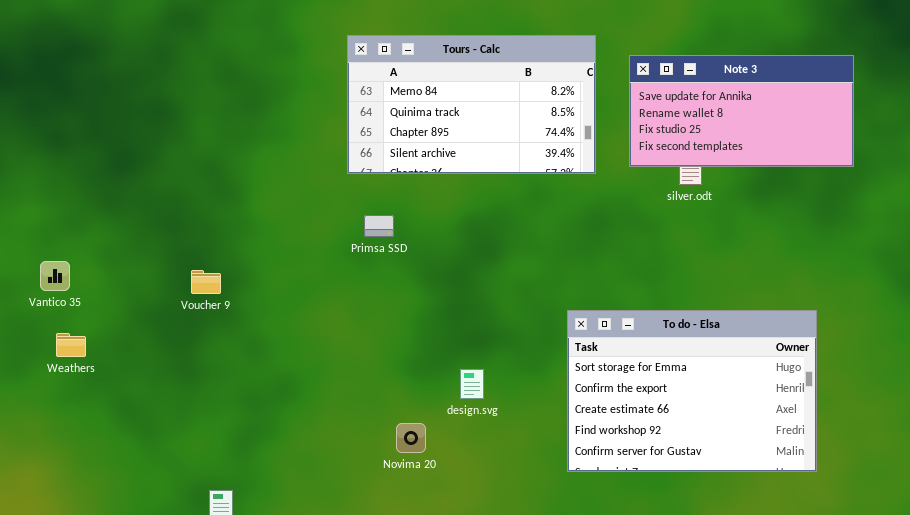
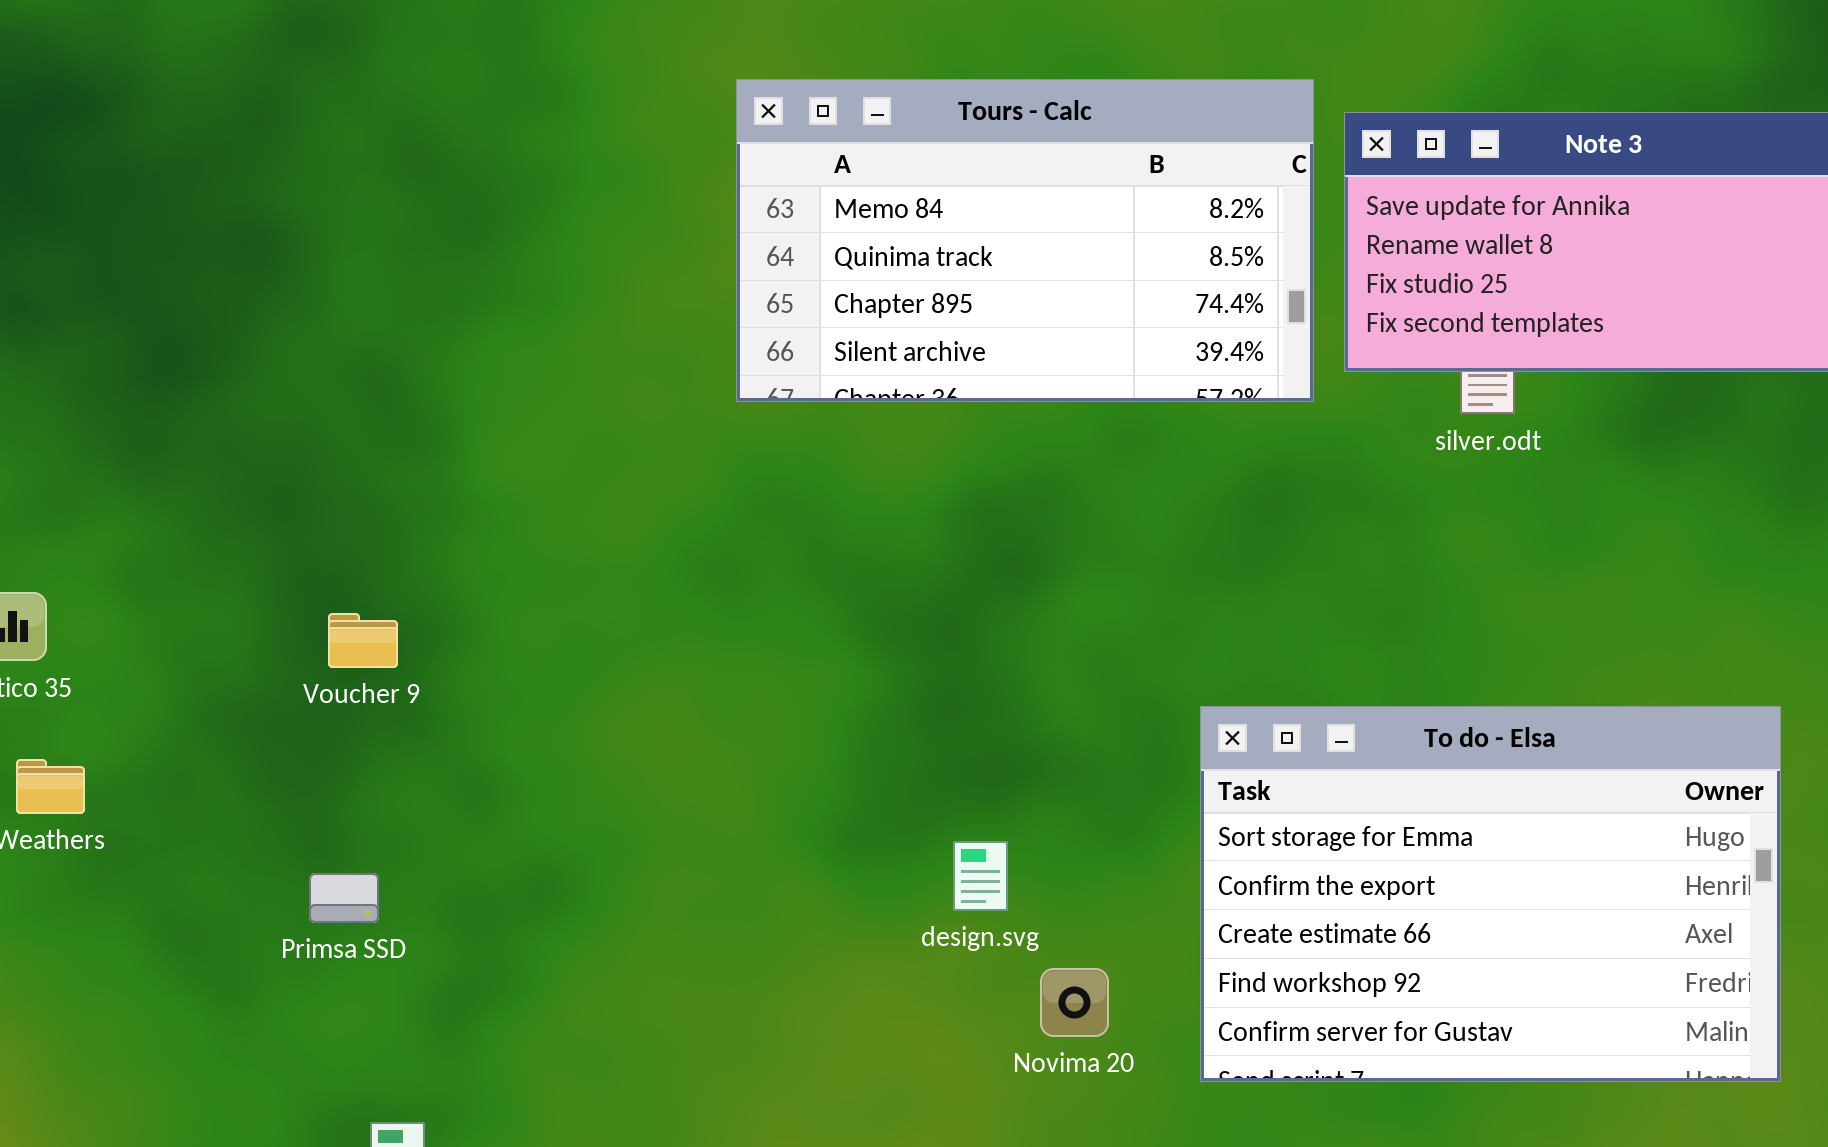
Tours - Calc: [347,35,596,174] -> [736,79,1314,402], moved
Primsa SSD: [364,215,394,237] -> [309,873,379,923], moved
Novima 20: [396,423,426,453] -> [1040,968,1109,1037], moved

